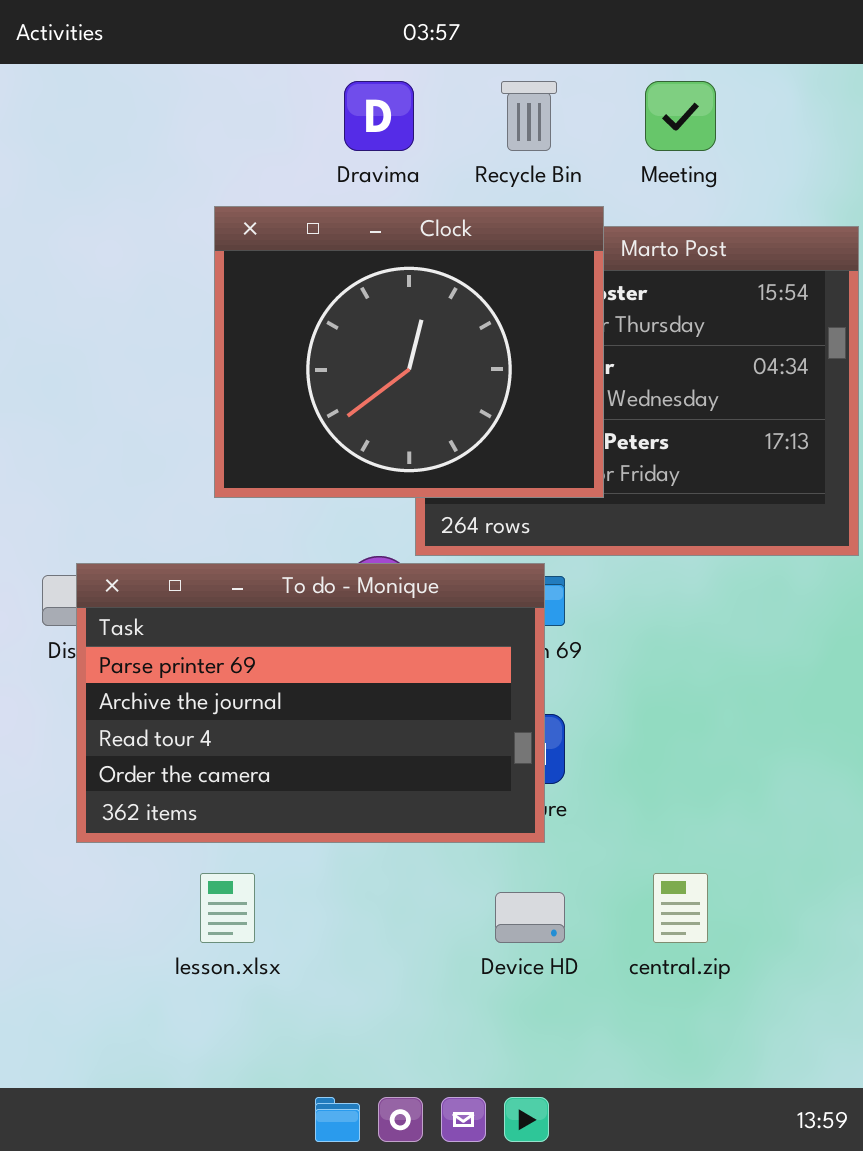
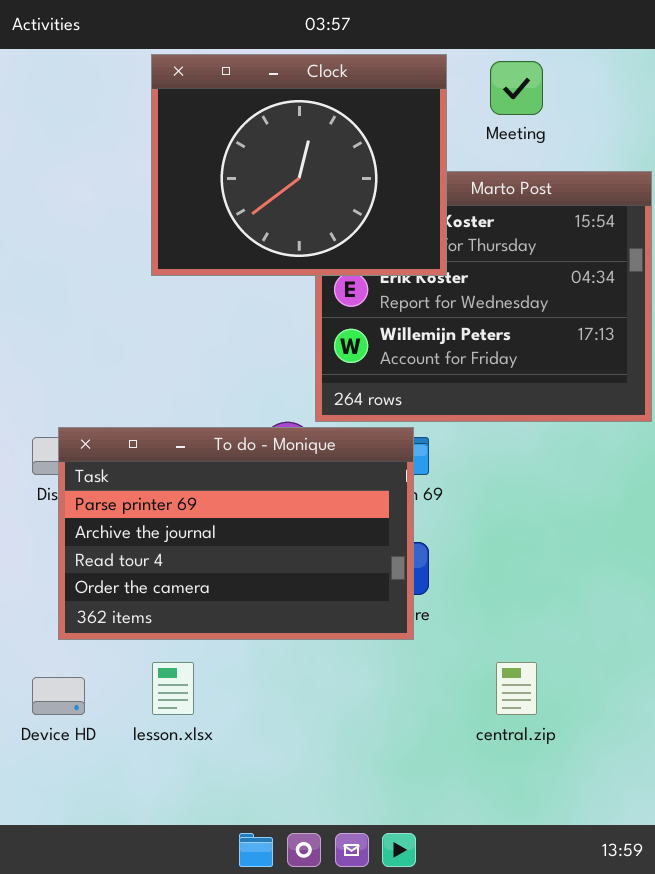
Clock: [214,206,604,498] -> [151,54,447,276], moved
Device HD: [495,892,565,943] -> [32,677,85,715], moved

